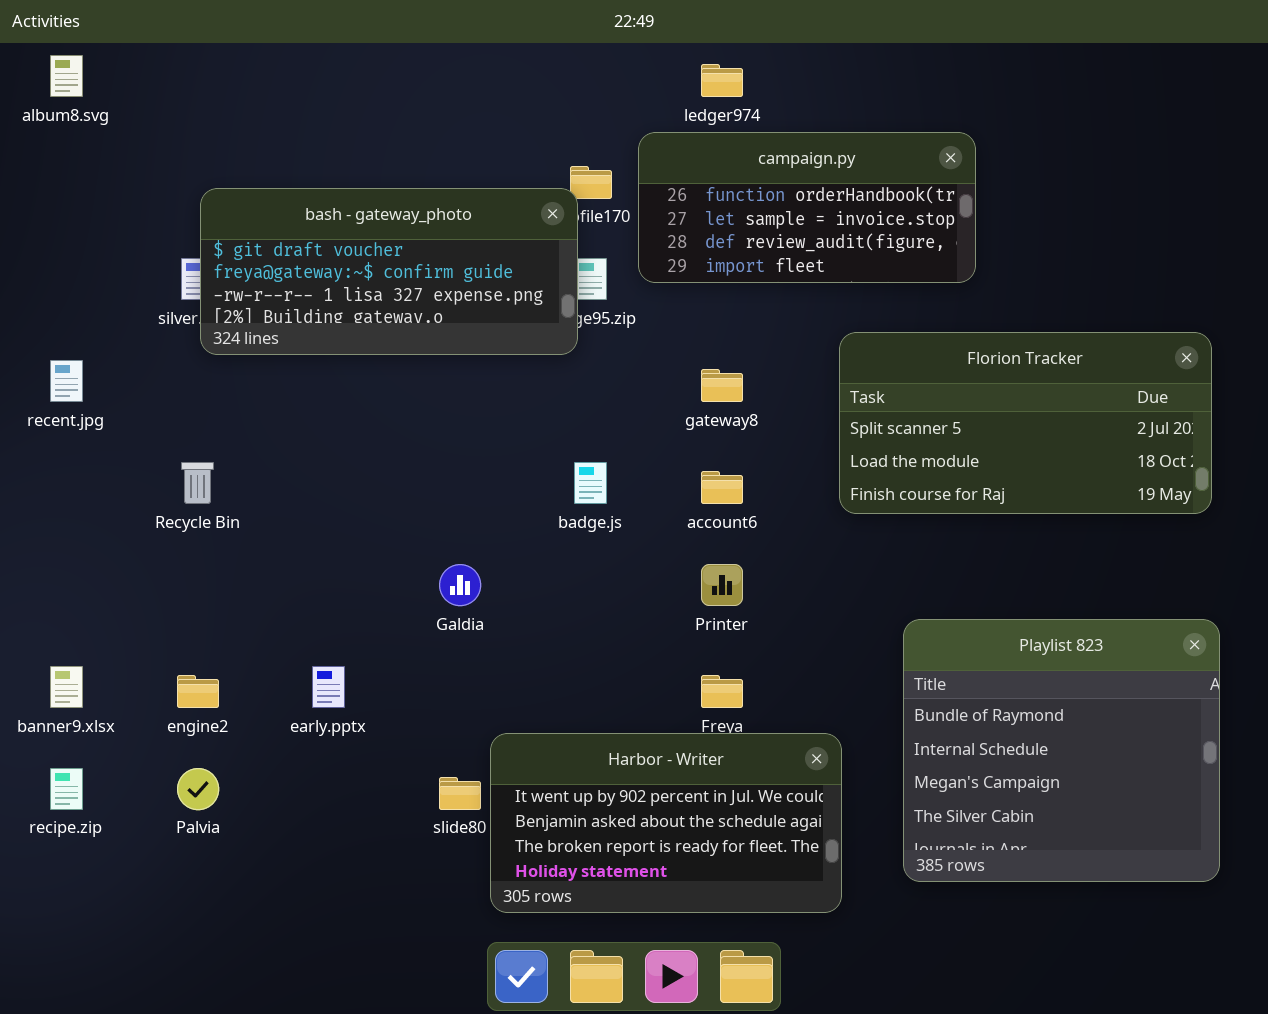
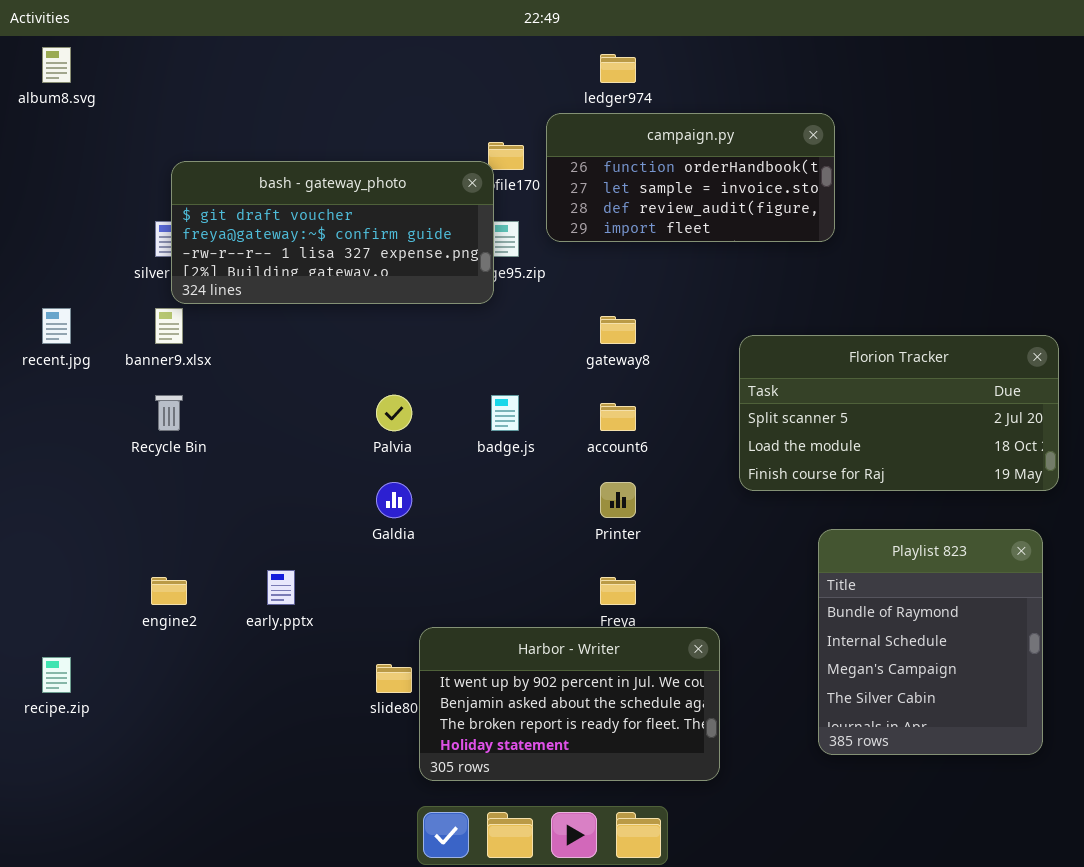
Florion Tracker: [839,332,1212,514] -> [739,335,1059,491], moved
Playlist 823: [903,619,1220,882] -> [818,529,1043,755], resized
banner9.xlsx: [50,666,83,708] -> [155,308,183,344], moved
Palvia: [177,768,219,810] -> [376,395,412,431], moved

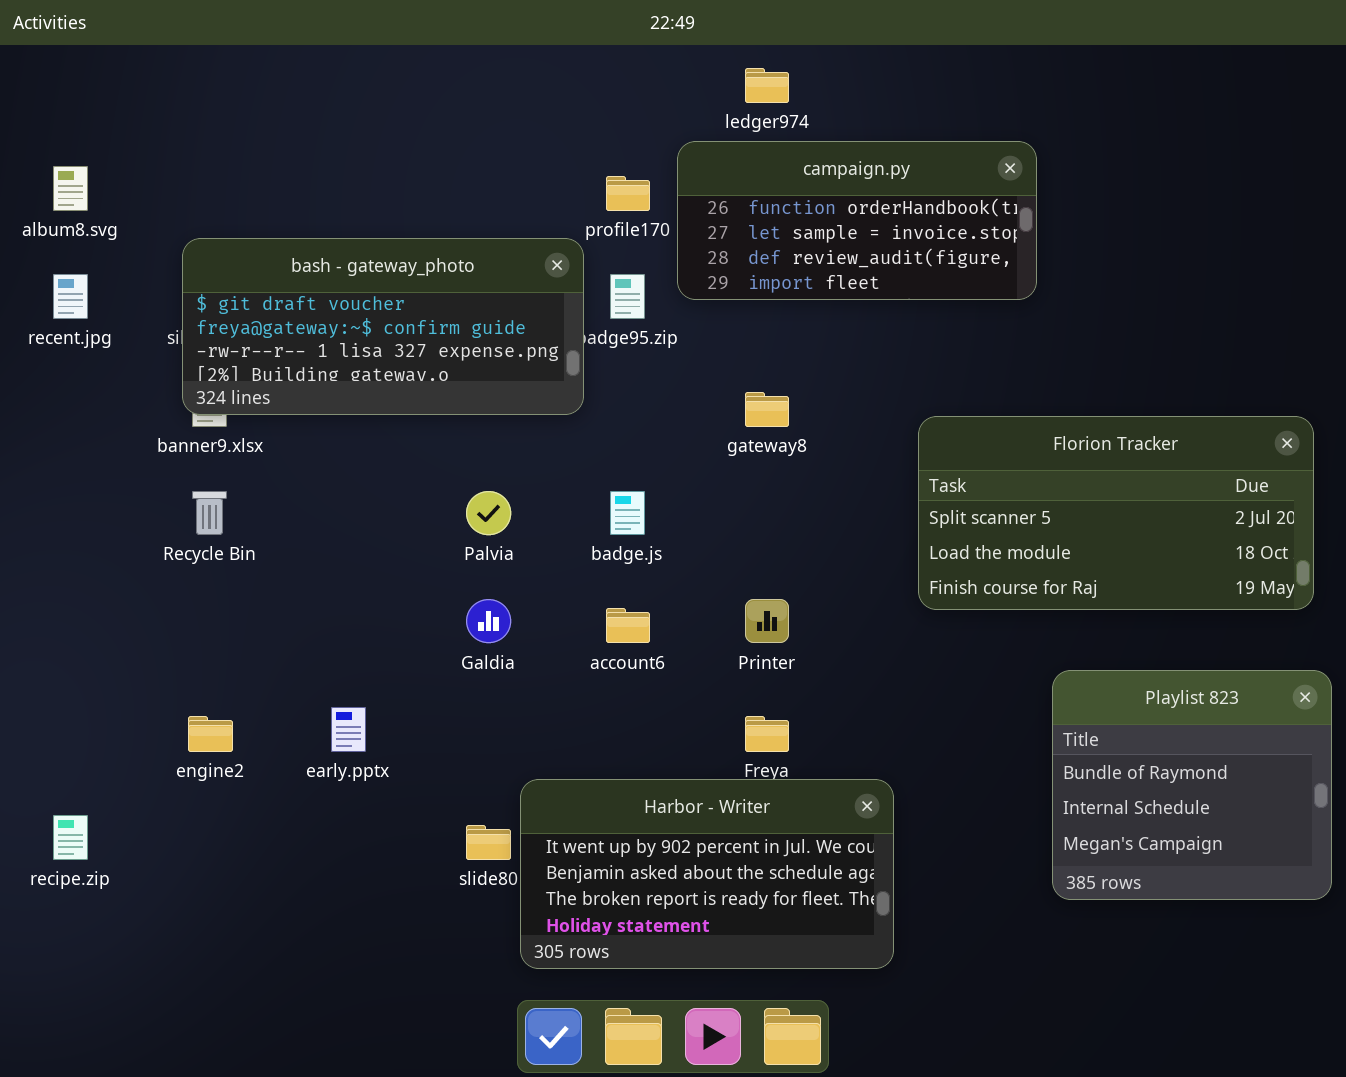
album8.svg: [42,47,71,83] -> [53,166,88,211], moved
bash - gateway_photo: [171,161,494,304] -> [182,238,584,415], moved
recent.jpg: [42,308,71,344] -> [53,274,88,319], moved
account6: [600,403,636,431] -> [606,608,650,643], moved
Playlist 823: [818,529,1043,755] -> [1052,670,1332,900], moved, resized

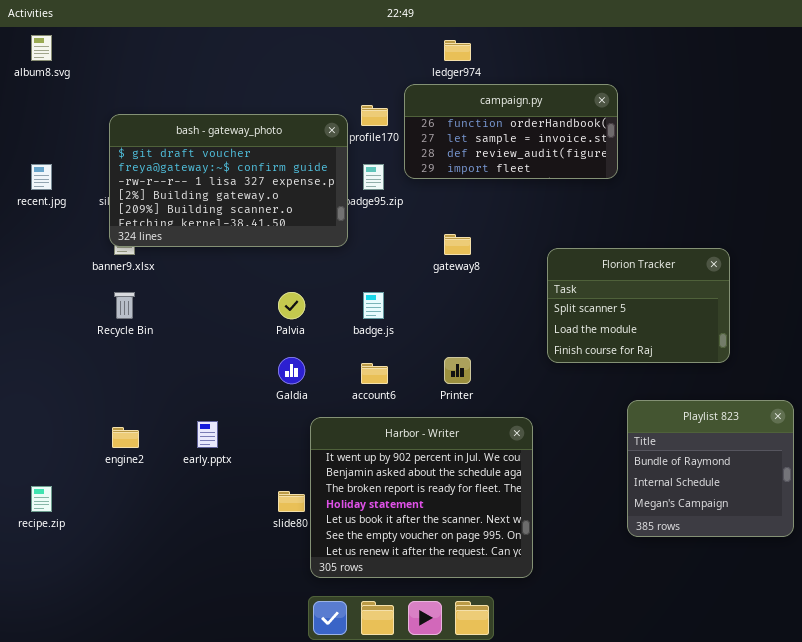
album8.svg: [53,166,88,211] -> [31,35,52,61], moved
bash - gateway_photo: [182,238,584,415] -> [109,114,348,247], resized
Florion Tracker: [918,416,1314,610] -> [547,248,730,363], resized
Harbor - Writer: [520,779,894,969] -> [310,417,533,578], resized

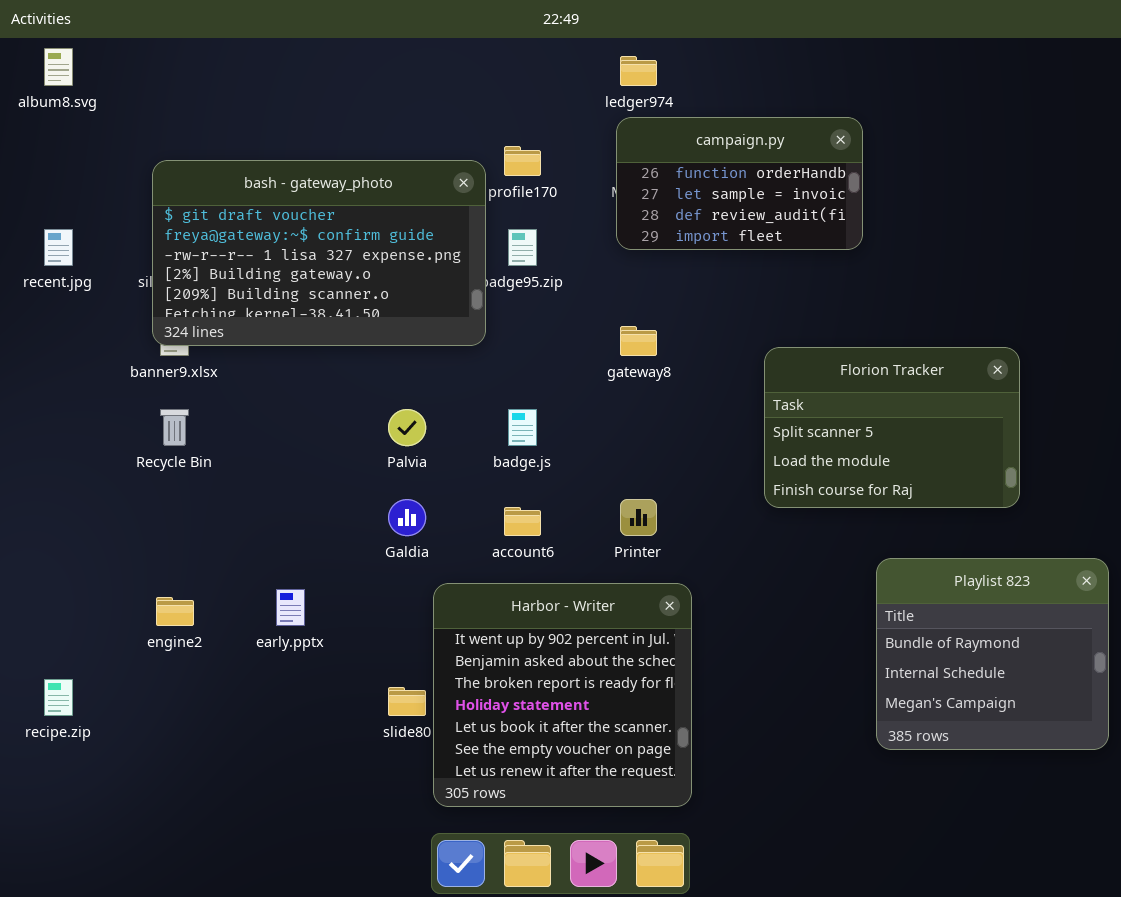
campaign.py: [404,84,618,179] -> [616,117,863,250], resized
Harbor - Writer: [310,417,533,578] -> [433,583,692,807], resized

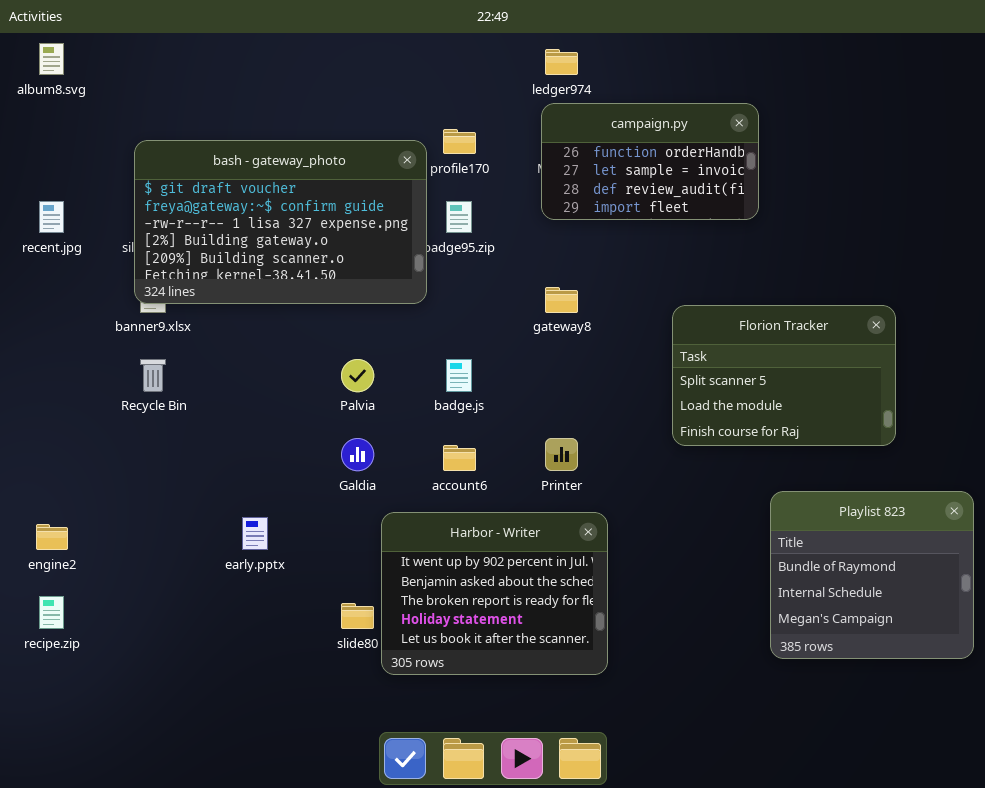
Harbor - Writer: [433,583,692,807] -> [381,512,608,675], resized
engine2: [156,597,194,626] -> [36,524,68,550], moved

